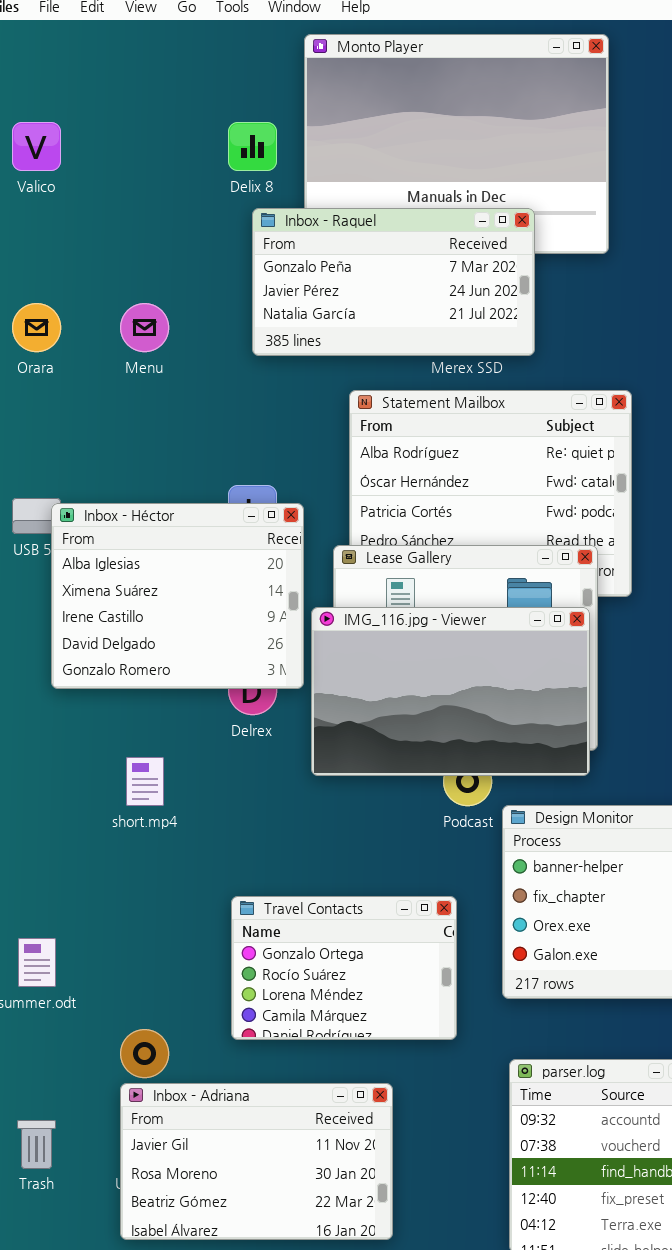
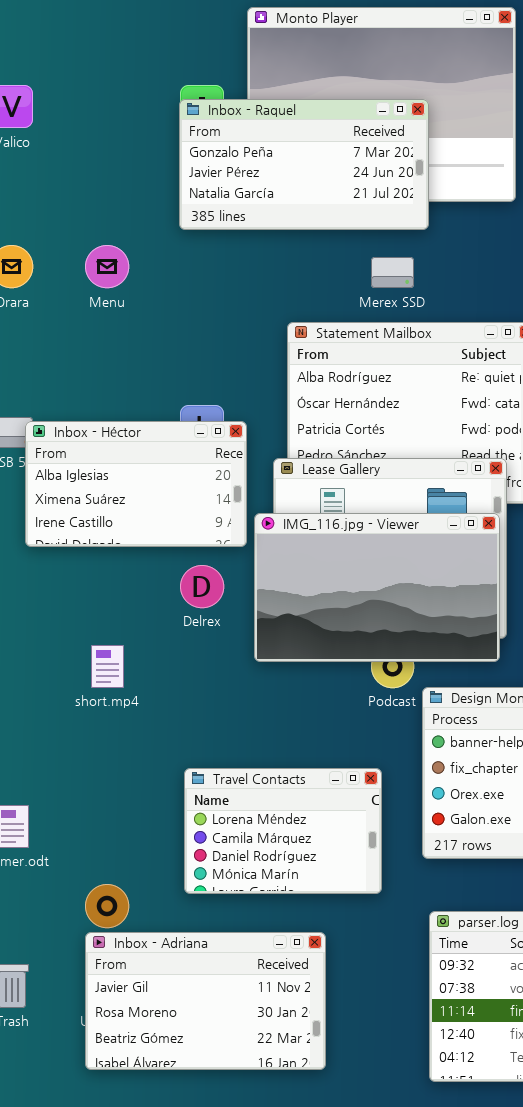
Inbox - Raquel: [252,208,535,356] -> [179,99,429,230], moved
Inbox - Héctor: [51,503,304,689] -> [25,421,247,547], resized
Travel Contacts: [231,896,457,1040] -> [184,768,382,894], scrolled down 2 rows

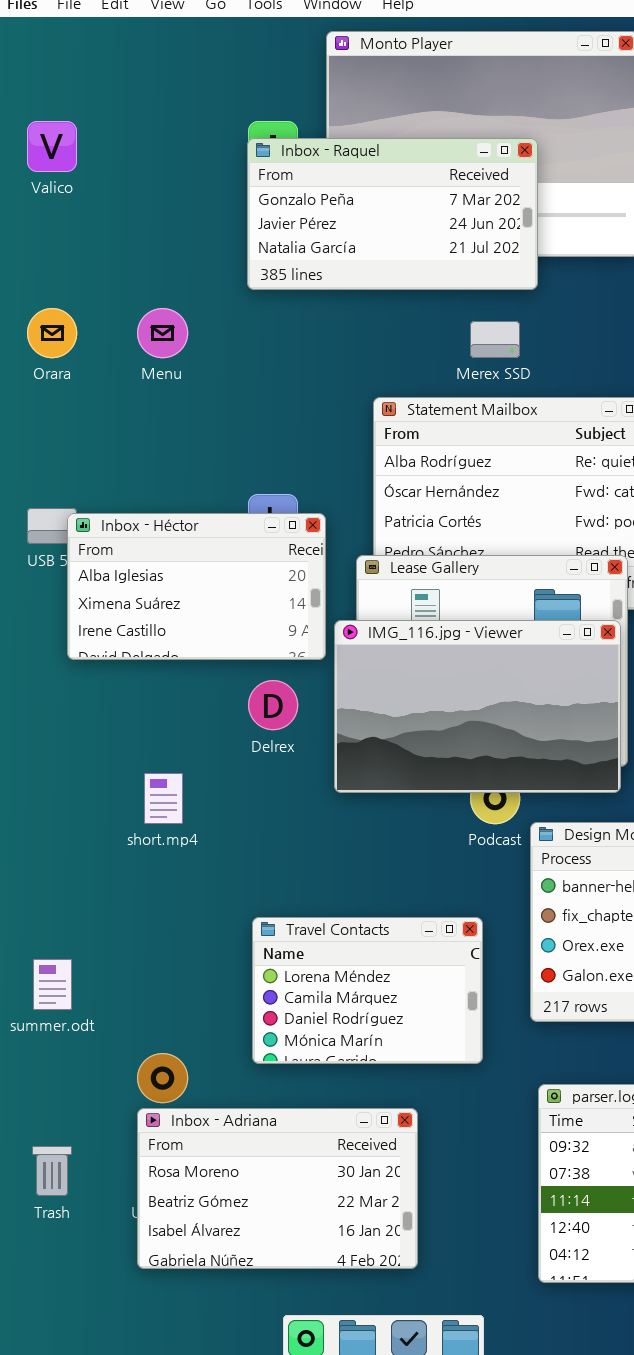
Inbox - Adriana: [85,932,326,1070] -> [137,1108,418,1269], scrolled down 1 row

